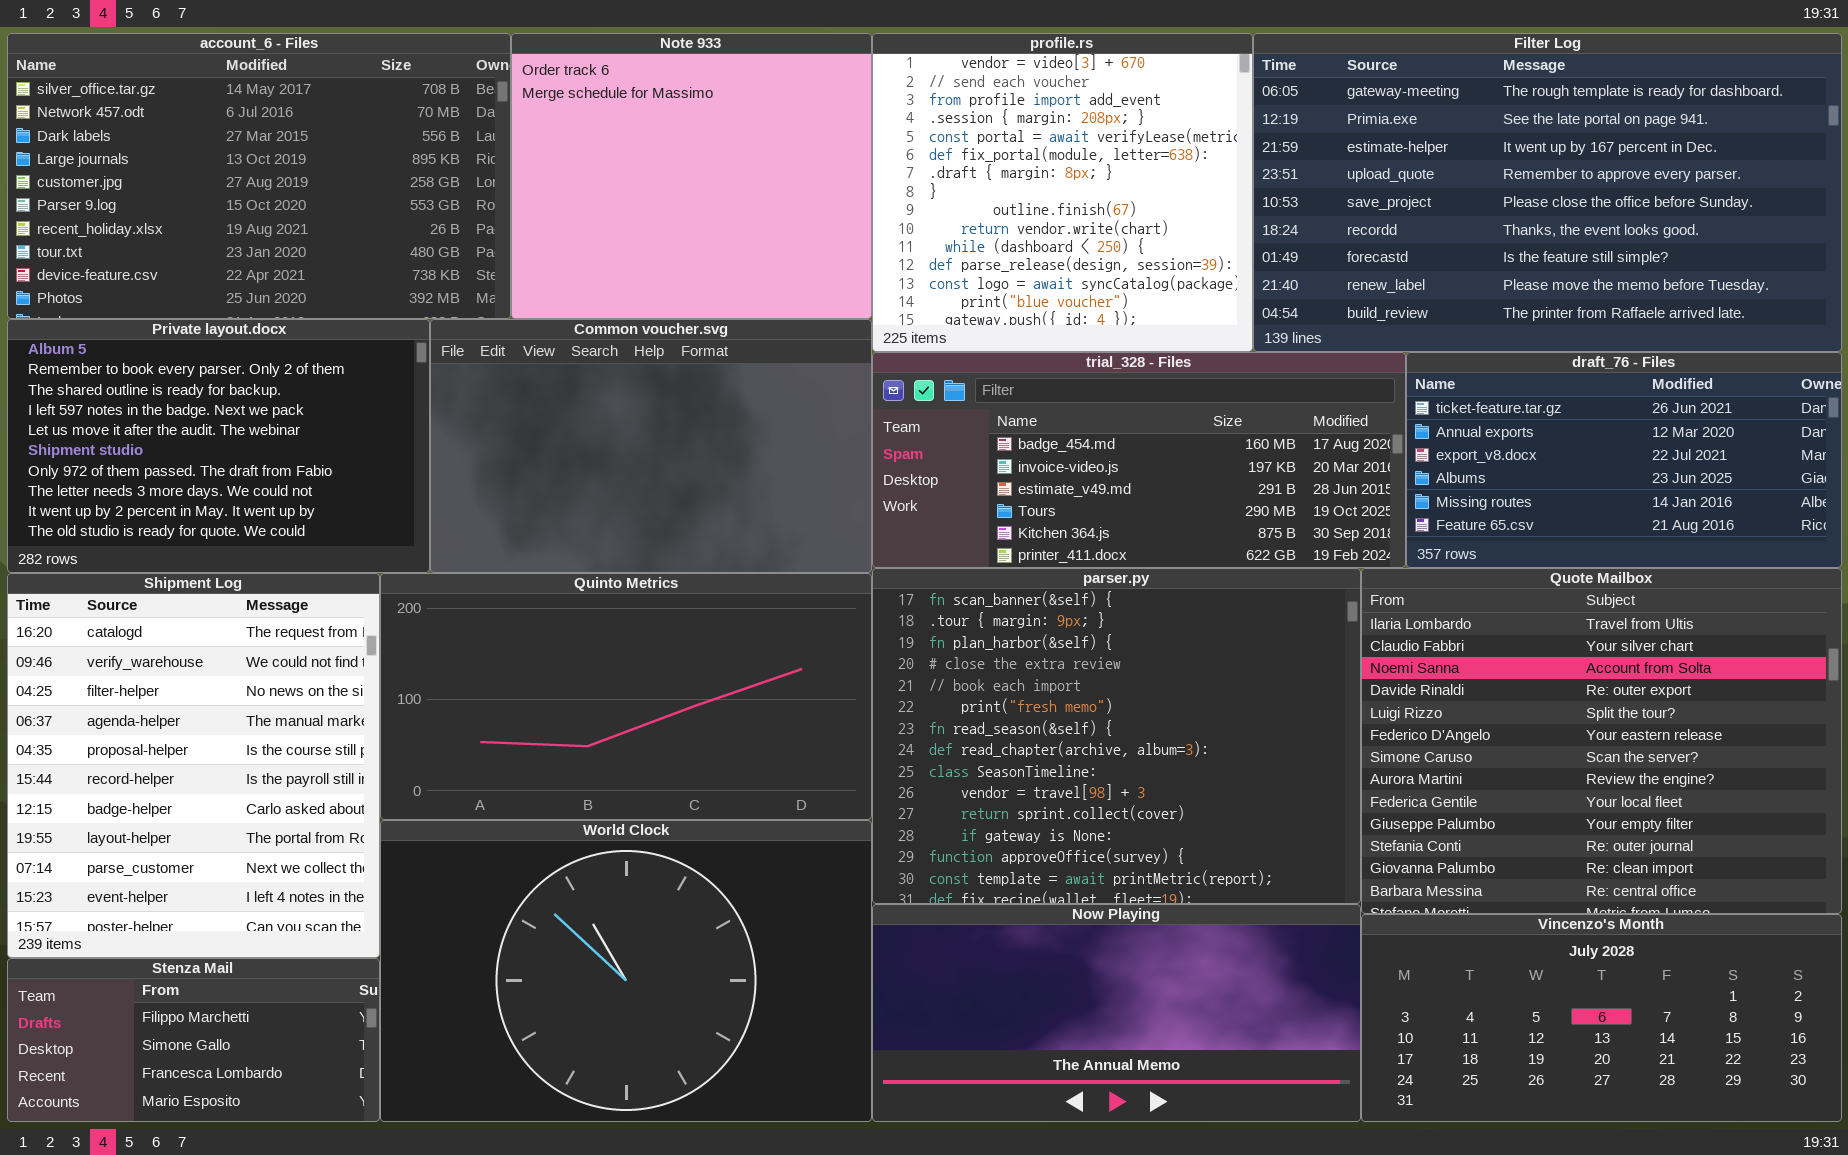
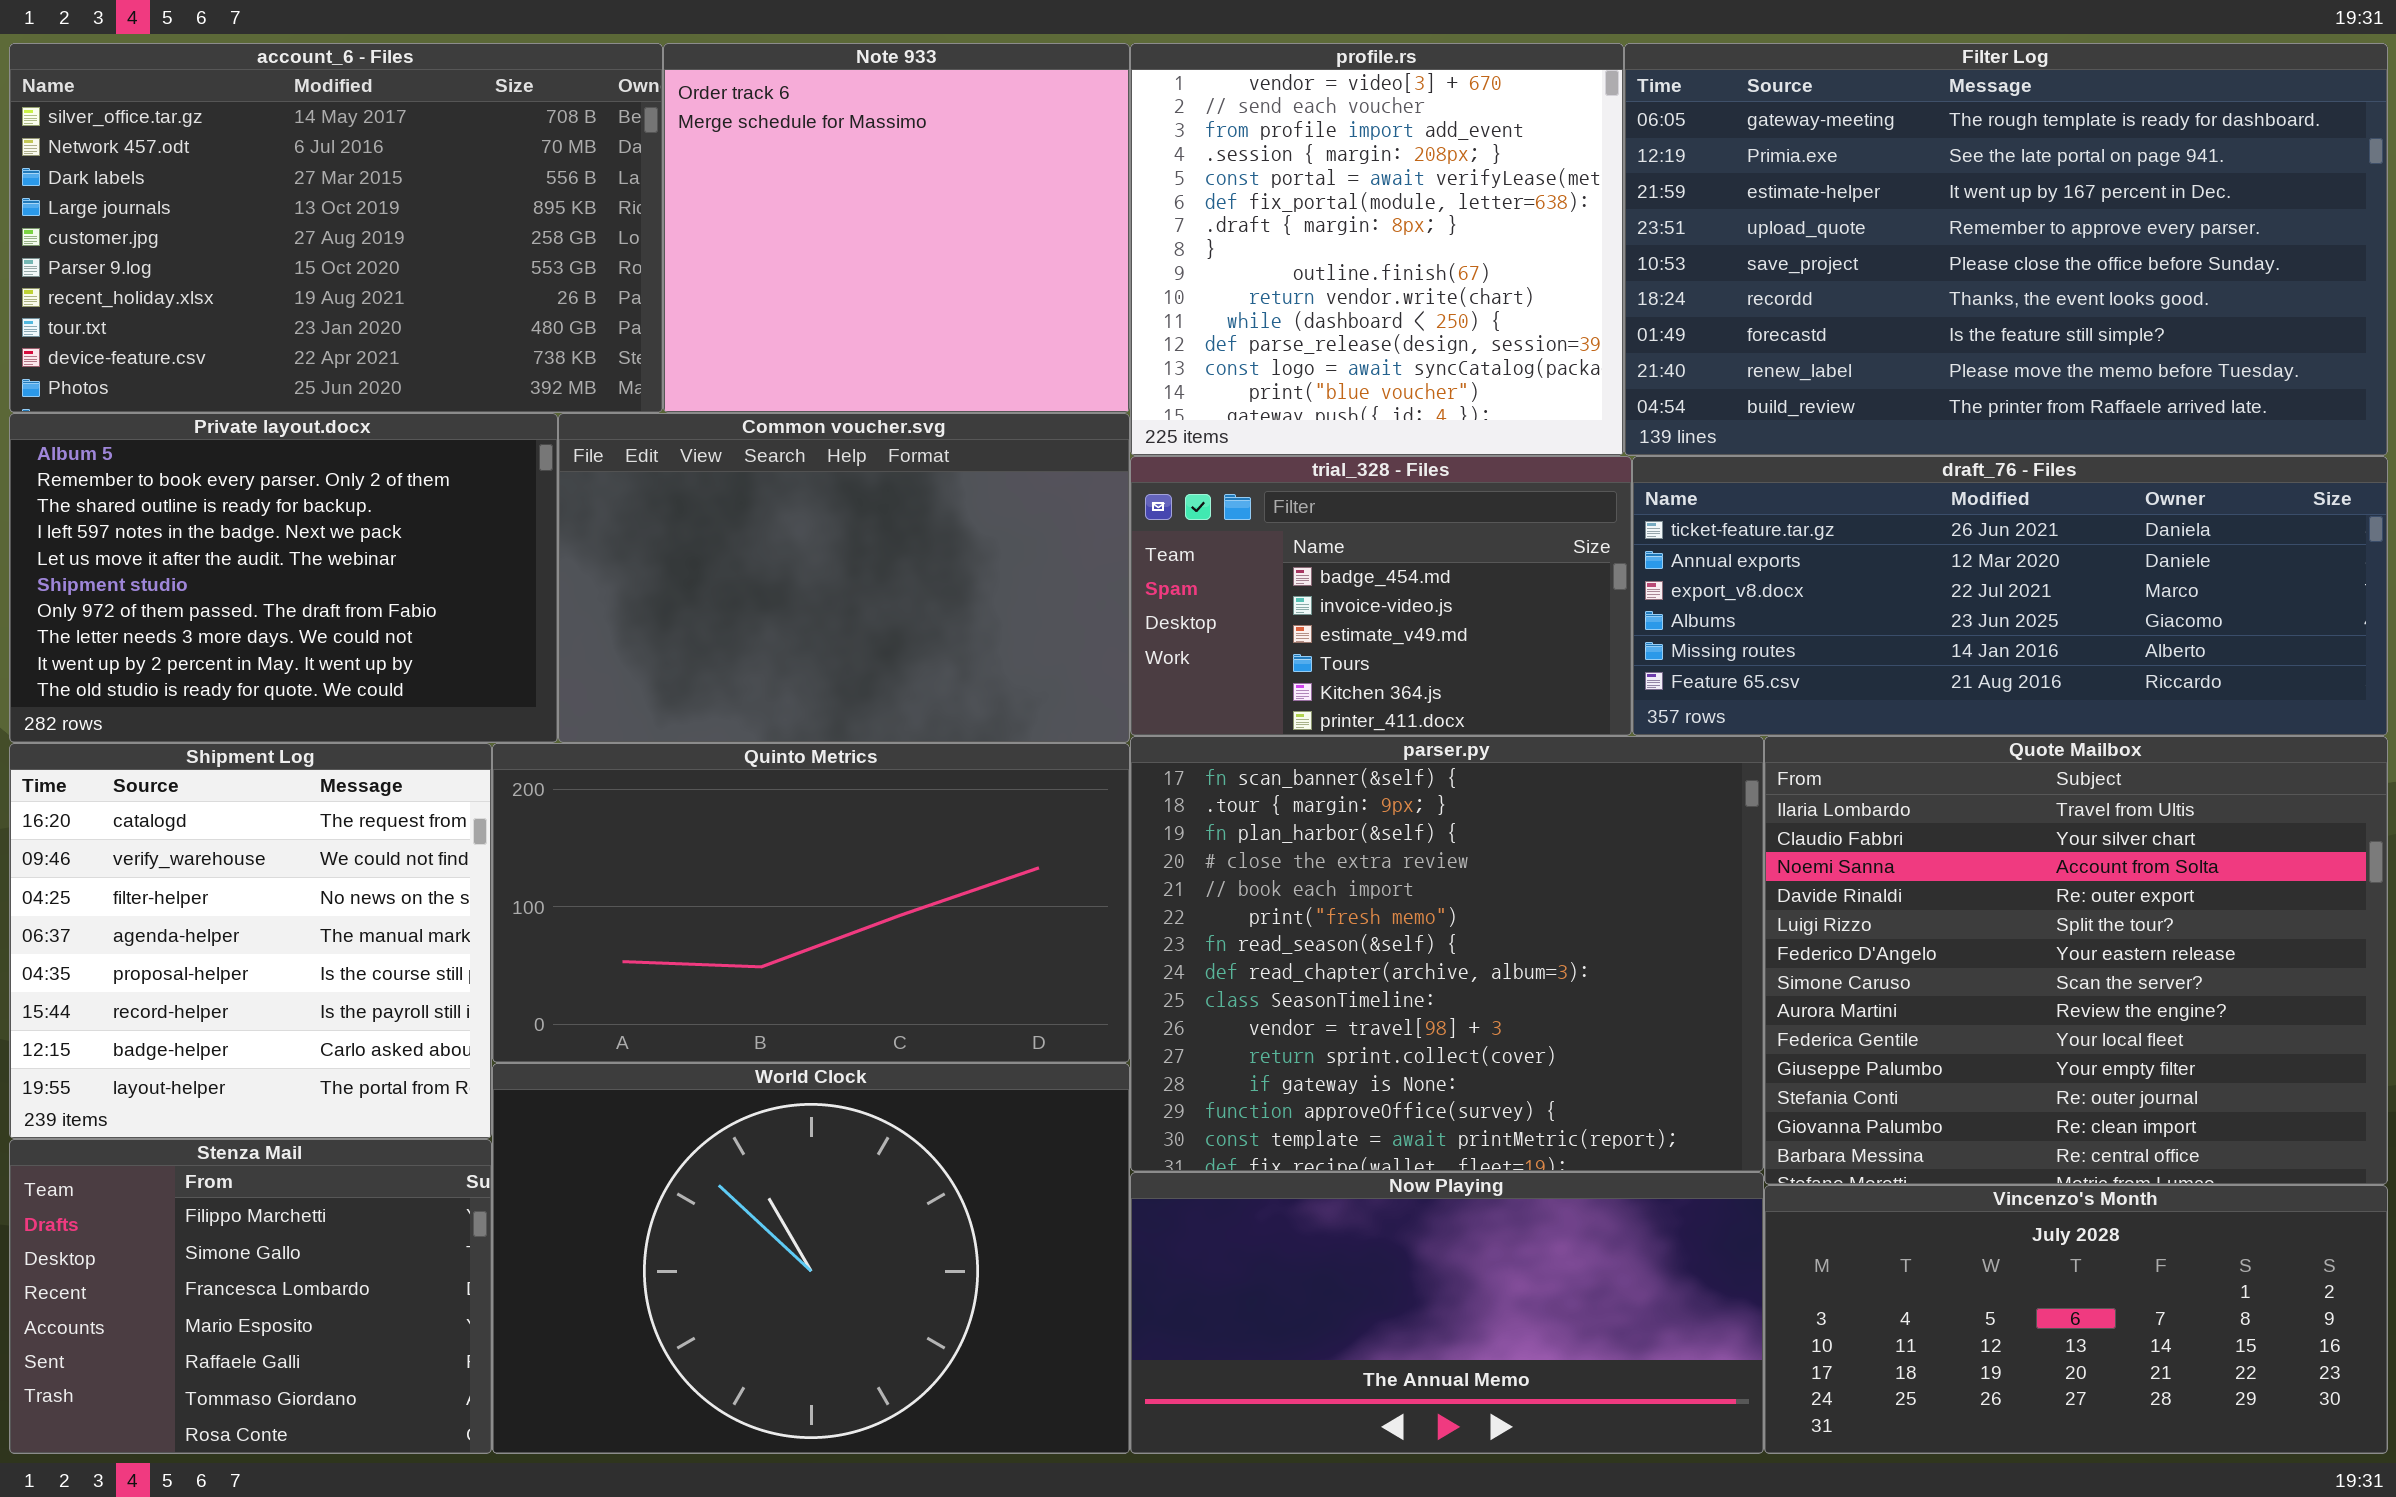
trial_328 - Files: [872,352,1406,568] -> [1130,456,1632,736], resized
draft_76 - Files: [1406,352,1842,568] -> [1632,456,2388,736], resized
Shipment Log: [7,573,380,958] -> [9,743,492,1139], resized
Stenza Mail: [7,958,380,1122] -> [9,1139,492,1454], resized

